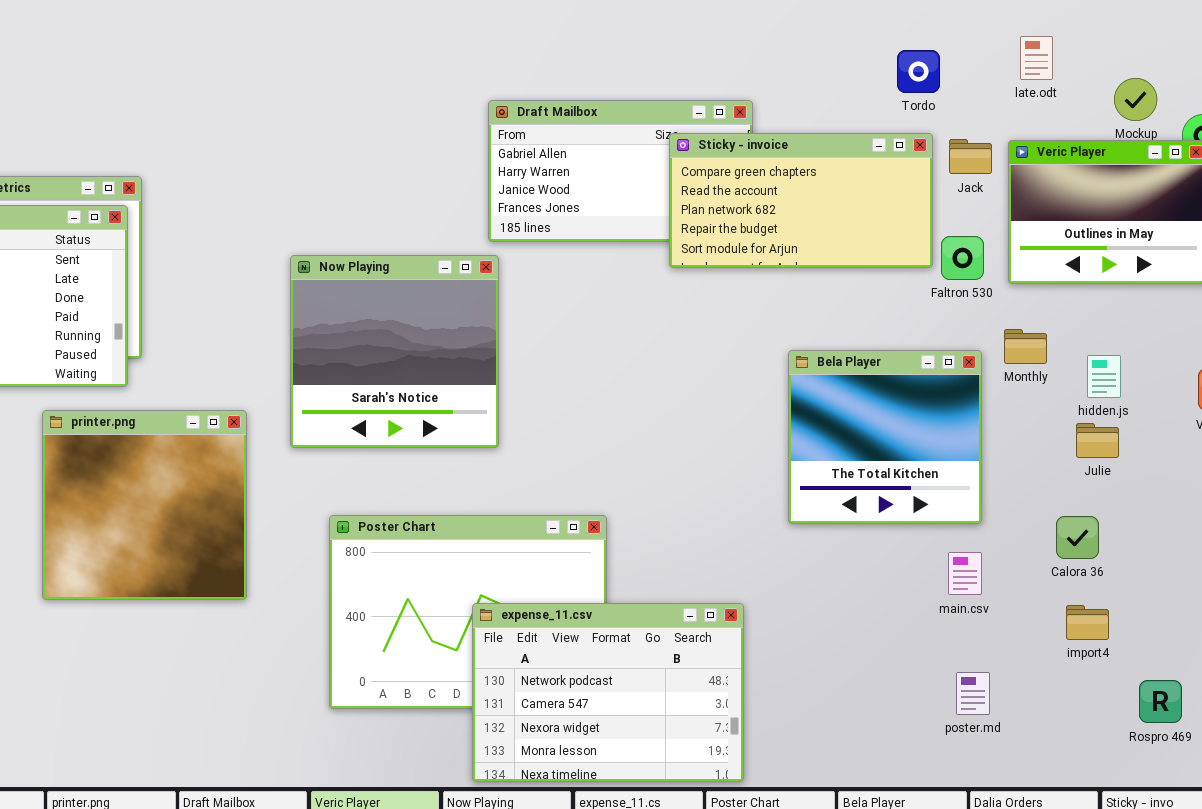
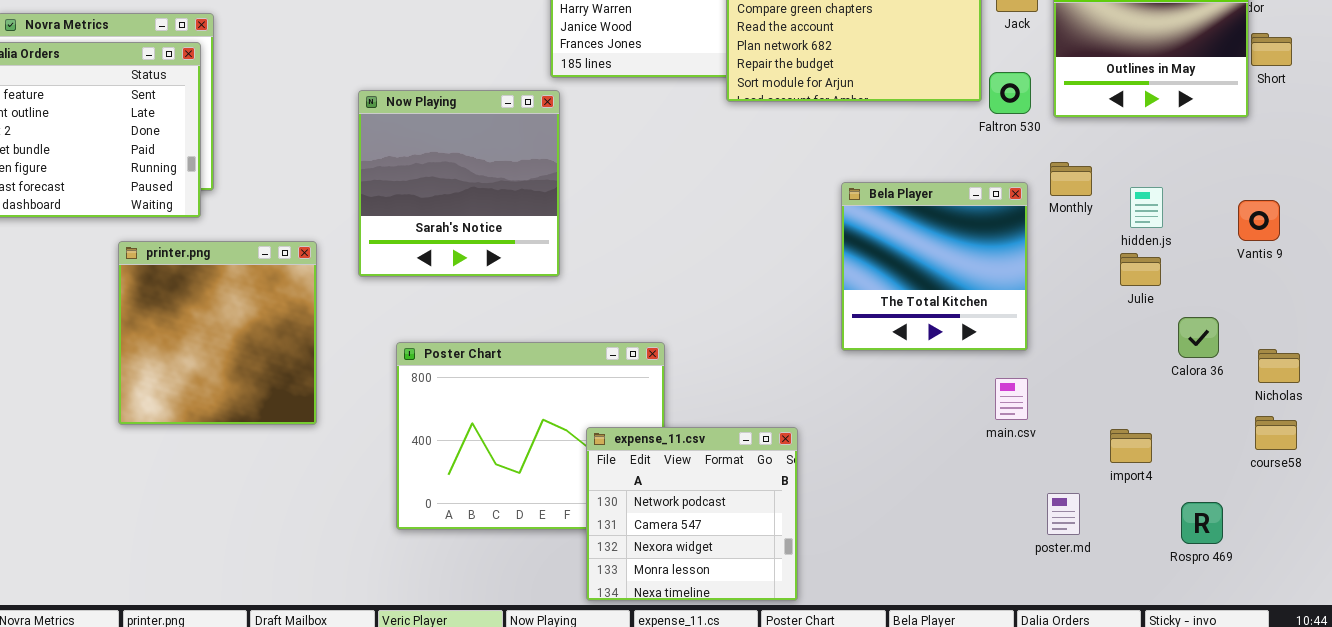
Calora 36: [1056,516,1099,559] -> [1178,317,1219,358], moved
expense_11.csv: [472,603,744,782] -> [586,427,798,601], resized
poster.md: [956,672,990,715] -> [1047,493,1080,535], moved

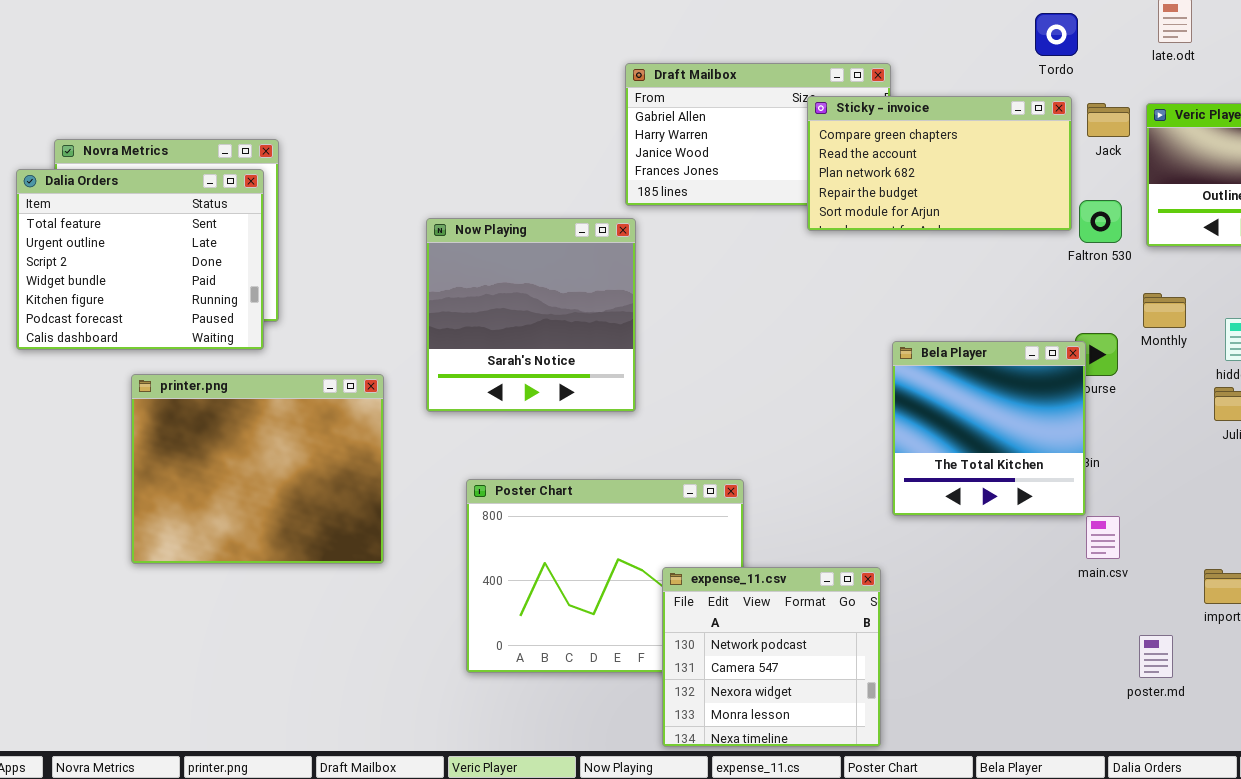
Bela Player: [841,182,1028,351] -> [892,341,1086,516], moved
printer.png: [118,241,317,425] -> [131,374,384,564], resized

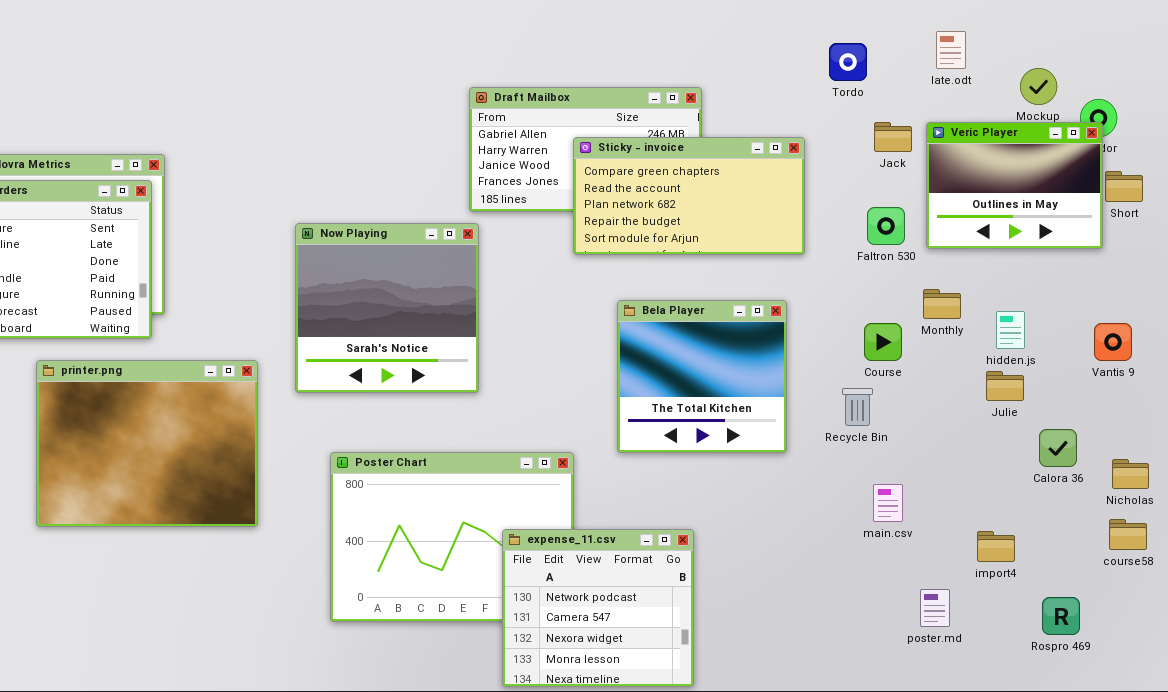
Sticky - invoice: [807,96,1072,231] -> [573,137,805,255], moved
Bela Player: [892,341,1086,516] -> [617,300,787,453], moved

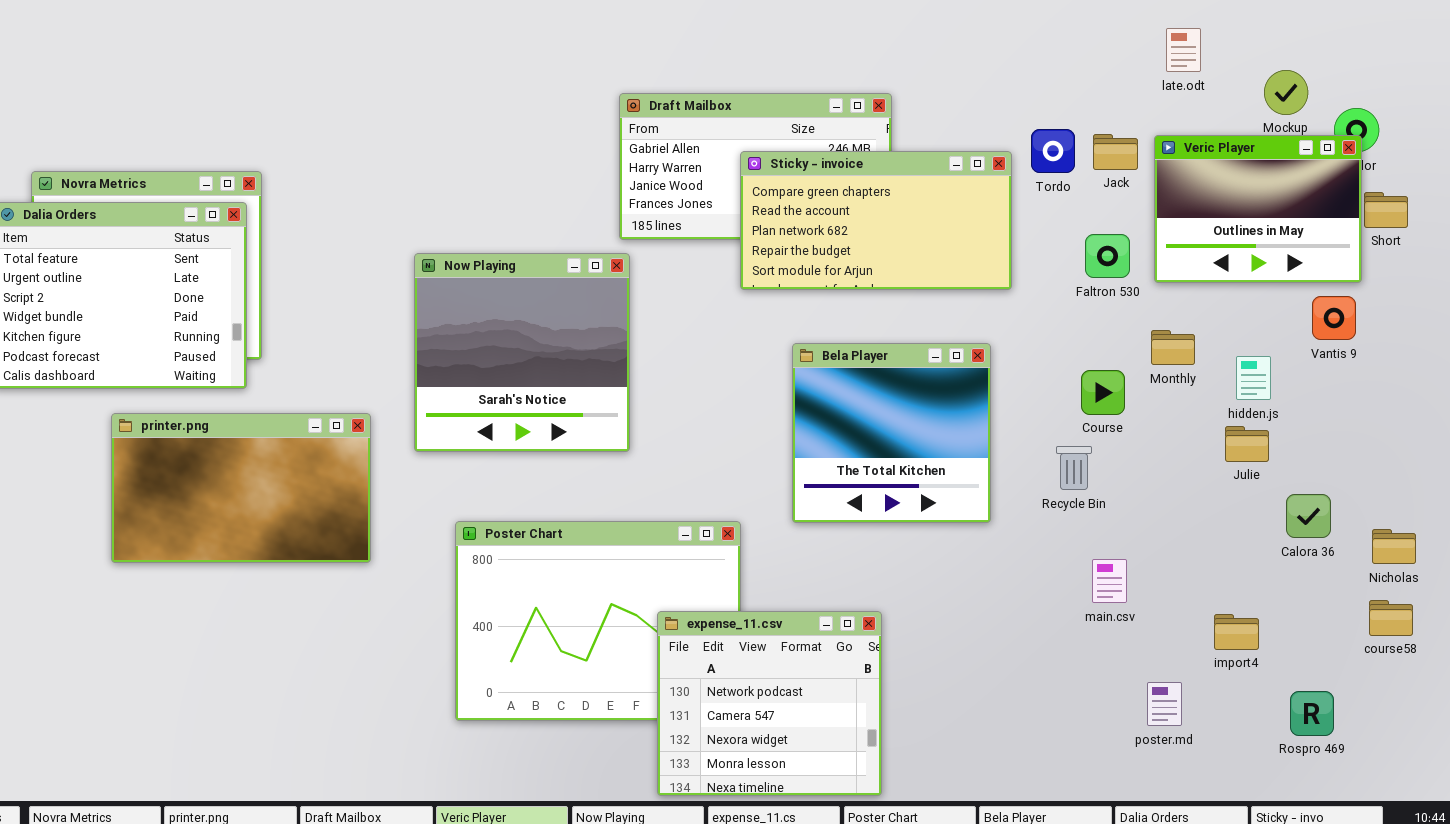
Tordo: [829,43,867,81] -> [1031,129,1075,173], moved
Vantis 9: [1094,323,1132,361] -> [1312,296,1356,340], moved
printer.png: [36,360,258,527] -> [111,413,371,563], resized

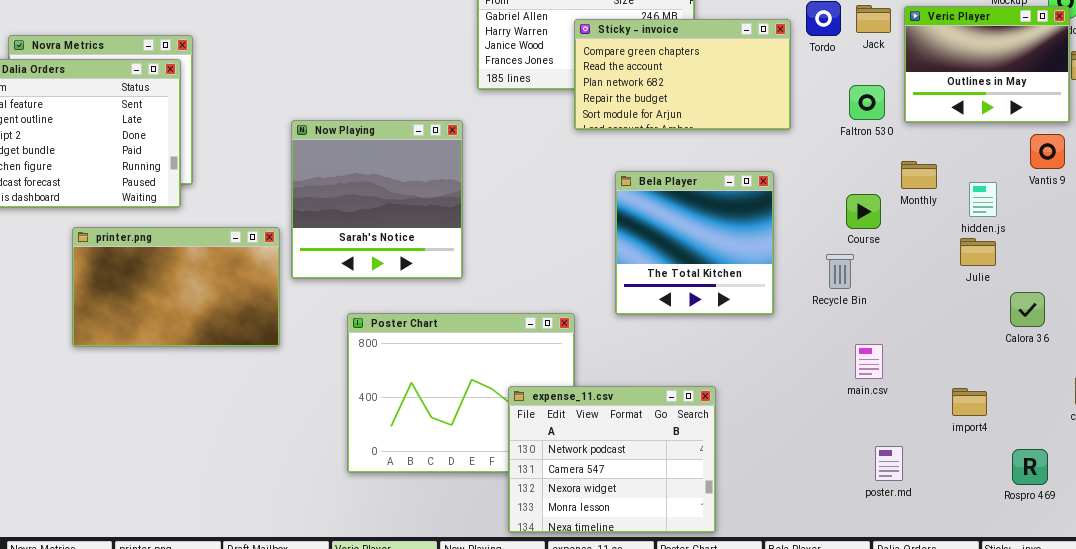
Now Playing: [414,253,630,452] -> [291,120,463,279], moved
expense_11.csv: [657,611,882,796] -> [508,386,716,533], resized
poster.md: [1147,682,1182,726] -> [875,446,903,481], moved

